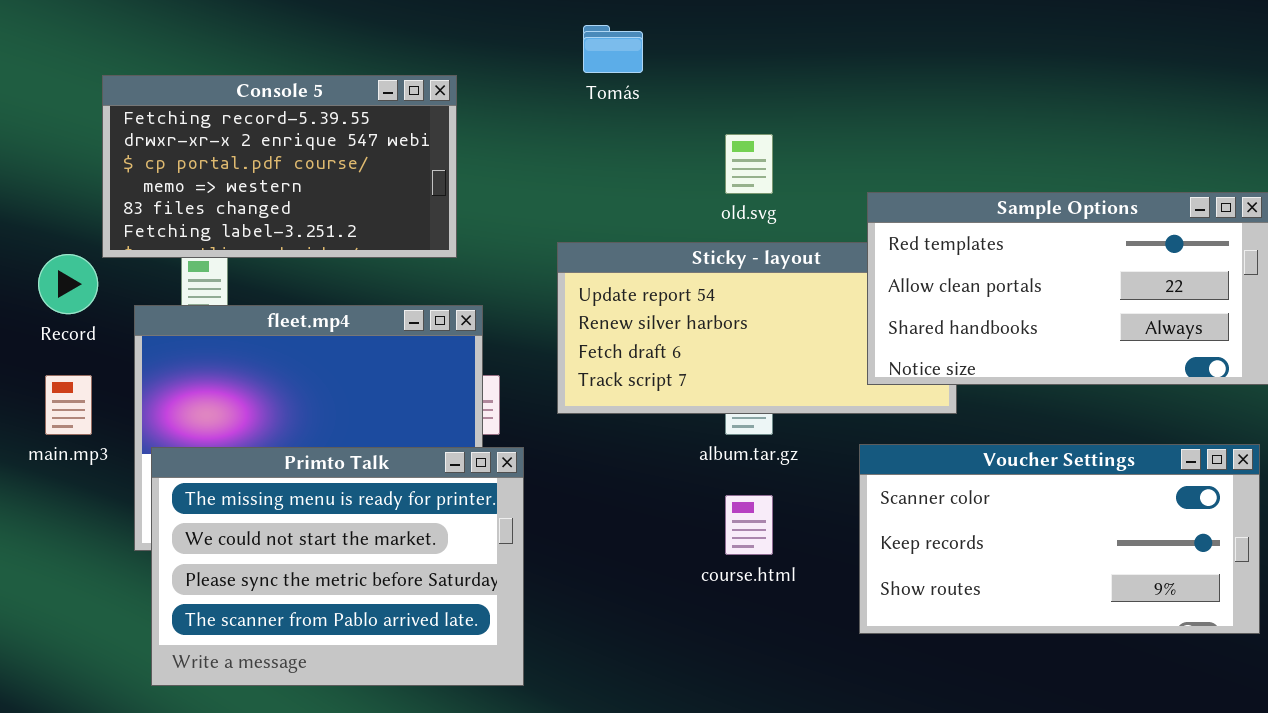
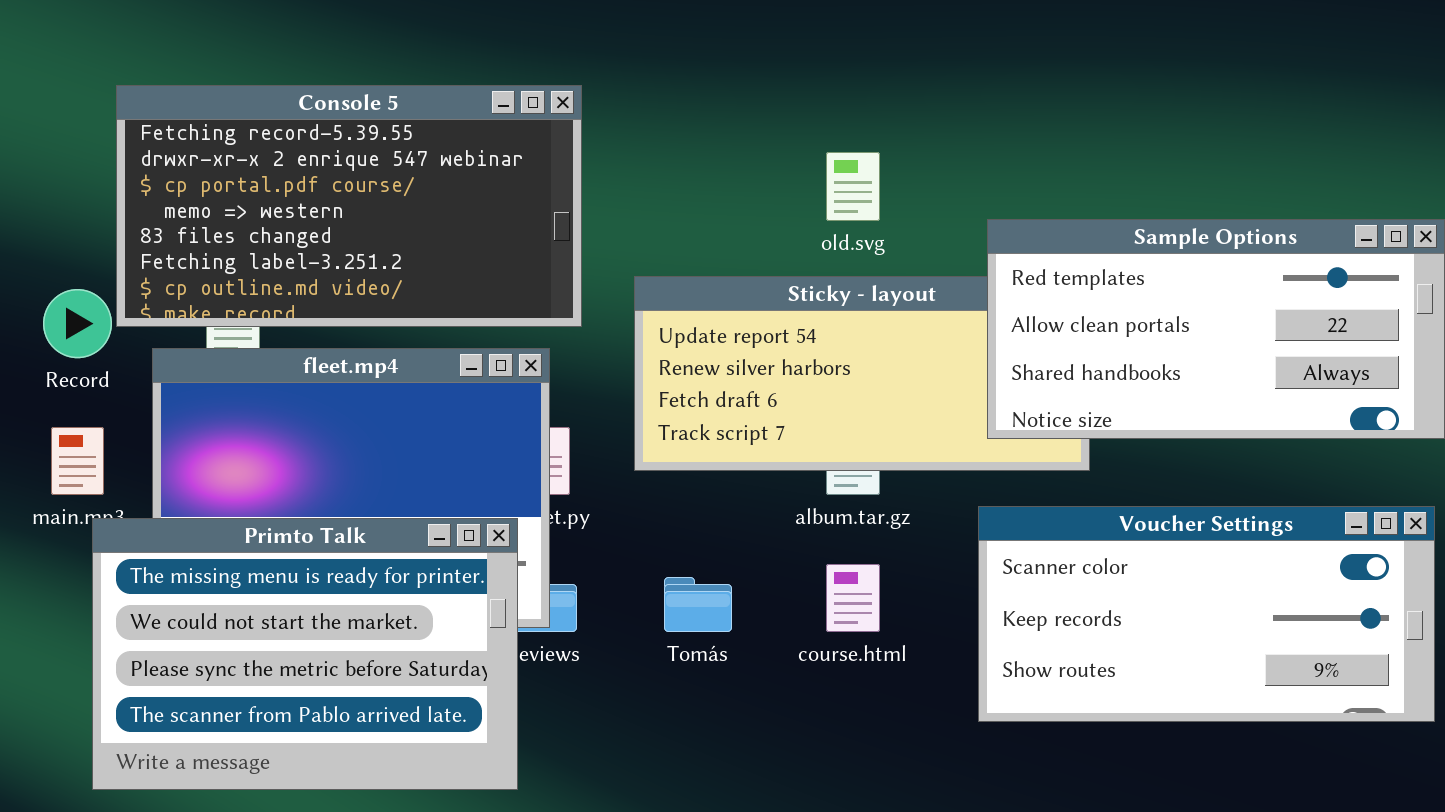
Tomás: [583,25,643,73] -> [664,577,732,632], moved
Console 5: [102,75,457,258] -> [116,85,582,327], resized
Primto Talk: [151,447,524,686] -> [92,518,518,790], moved

